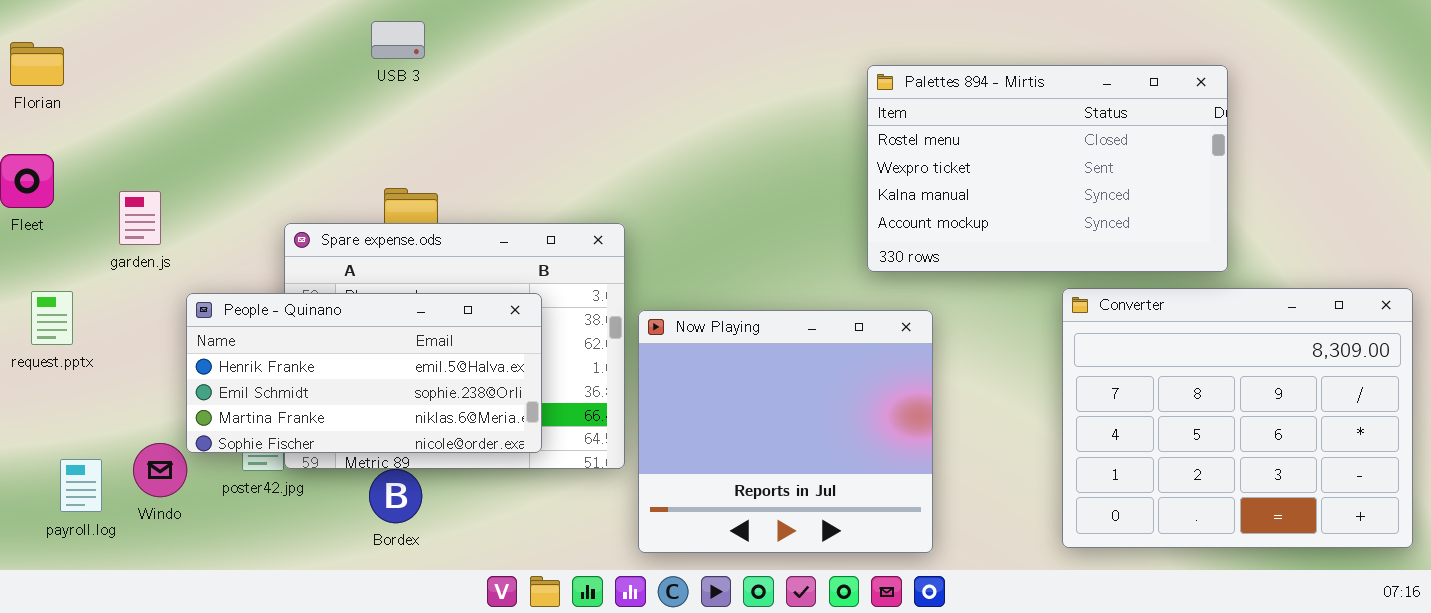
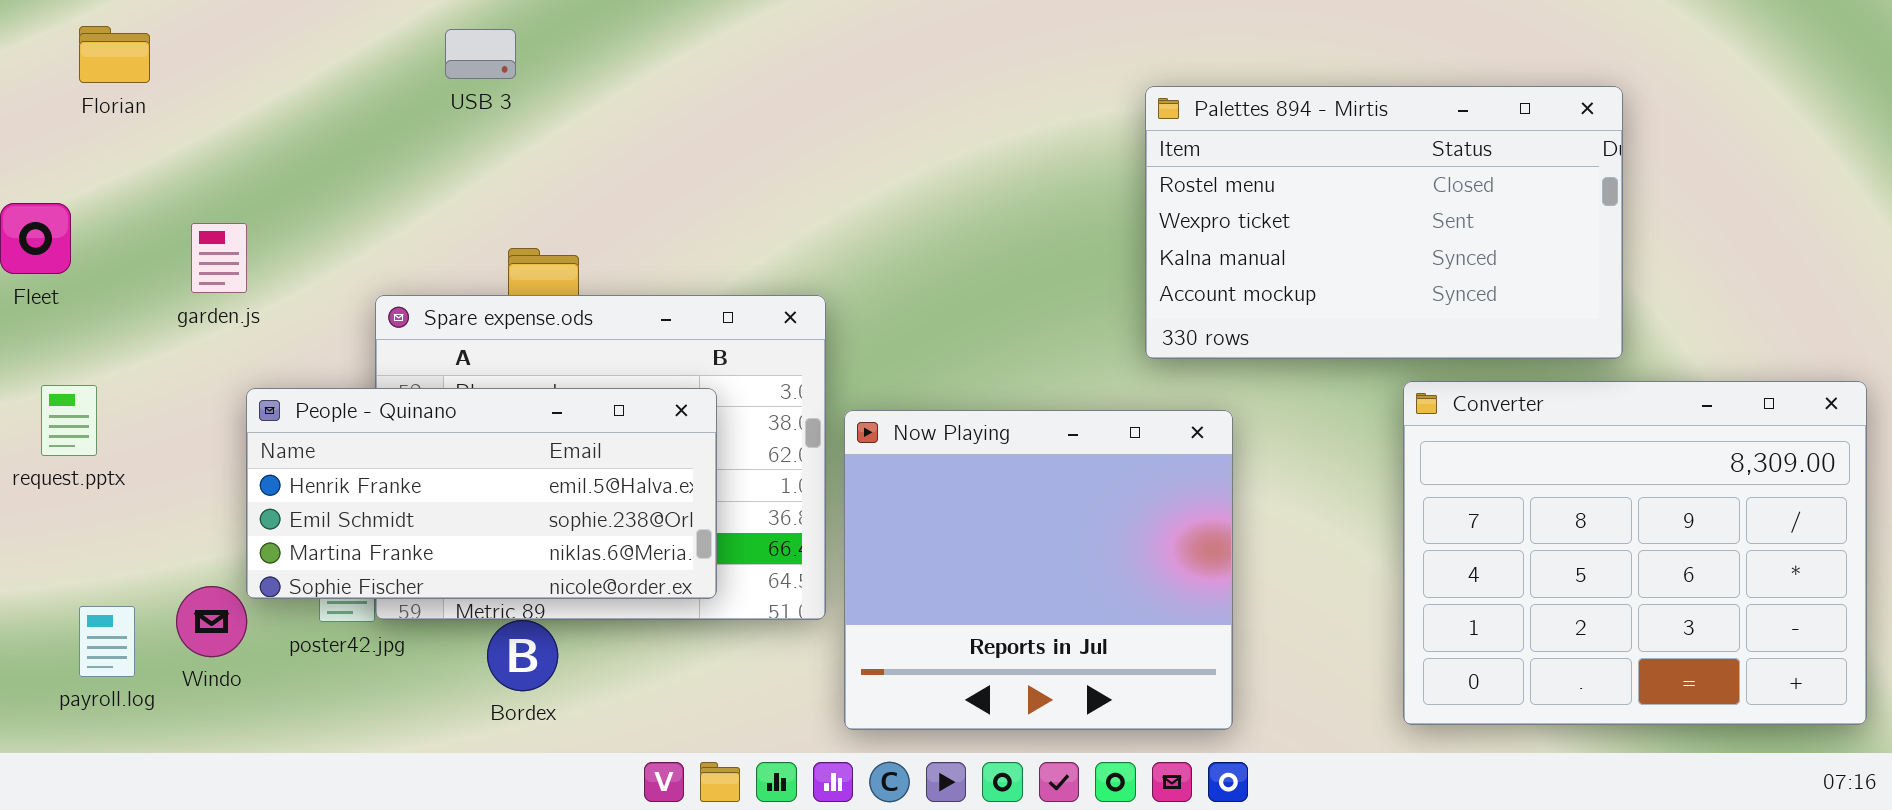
USB 3: [371,21,425,59] -> [445,29,516,79], moved
Florian: [10,42,64,86] -> [79,26,150,83], moved
garden.js: [119,191,161,245] -> [191,223,247,293], moved

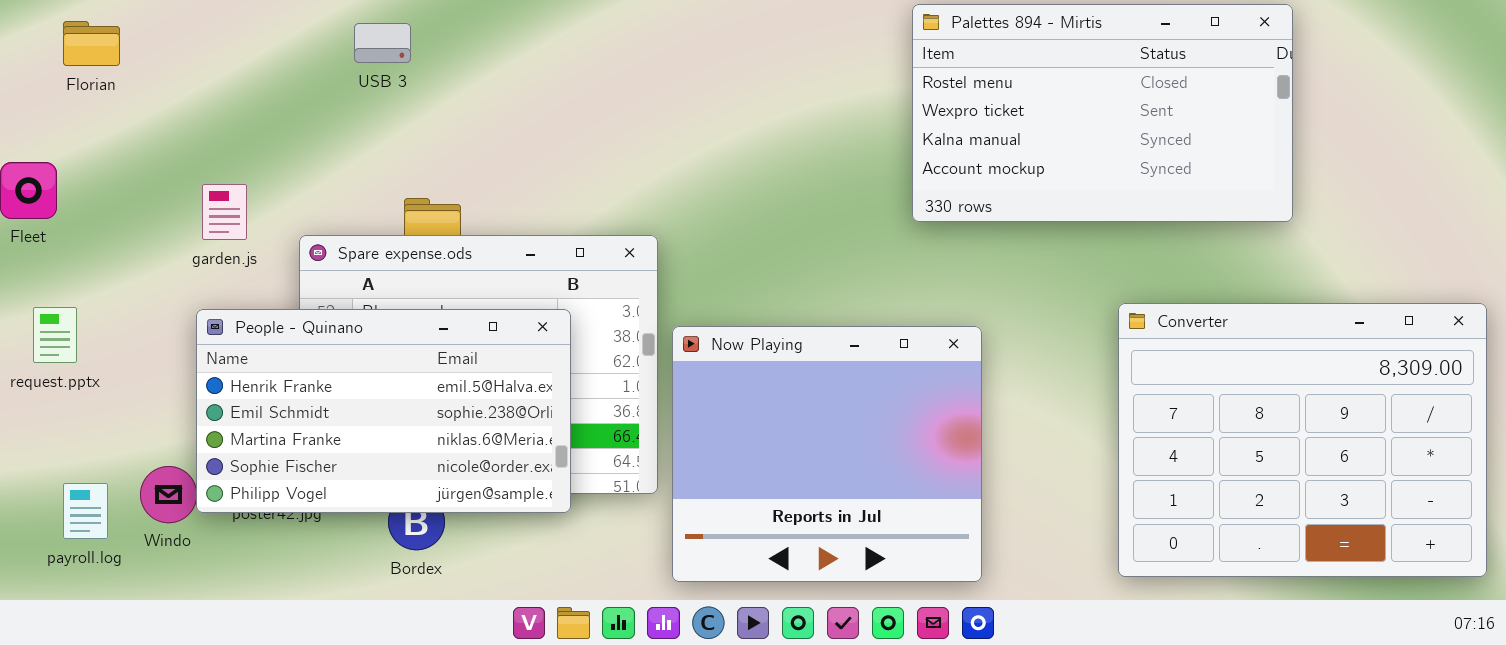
Palettes 894 - Mirtis: [1145,86,1623,359] -> [912,4,1293,222], moved
garden.js: [191,223,247,293] -> [202,184,247,240], moved
People - Quinano: [246,388,717,599] -> [196,309,571,513], resized

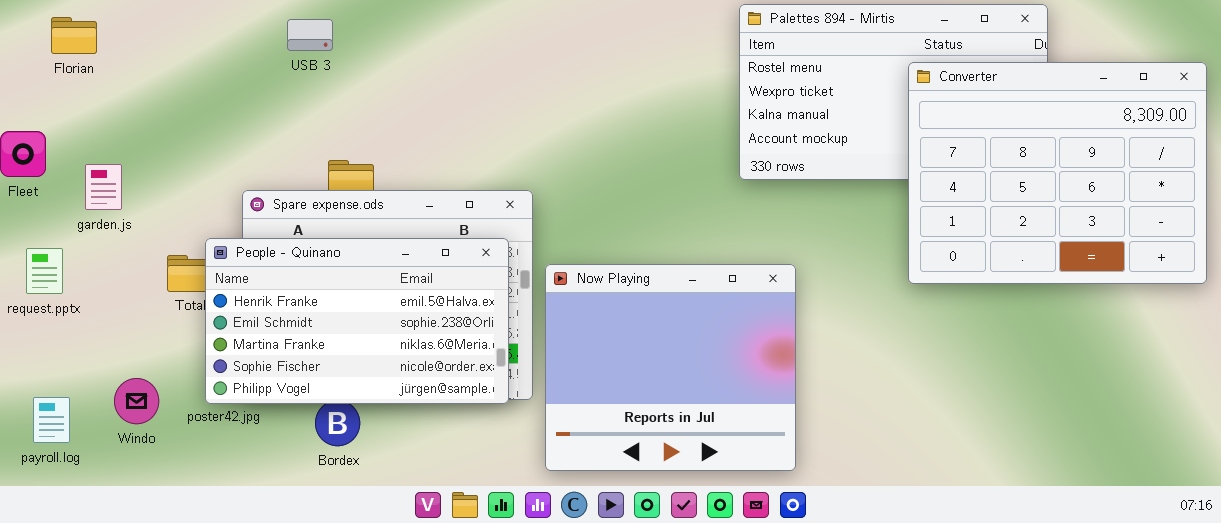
garden.js: [202,184,247,240] -> [85,164,122,210], moved
Converter: [1118,303,1487,577] -> [908,62,1207,284], moved
People - Quinano: [196,309,571,513] -> [205,238,509,404], moved
payroll.log: [63,483,108,539] -> [33,397,70,443], moved

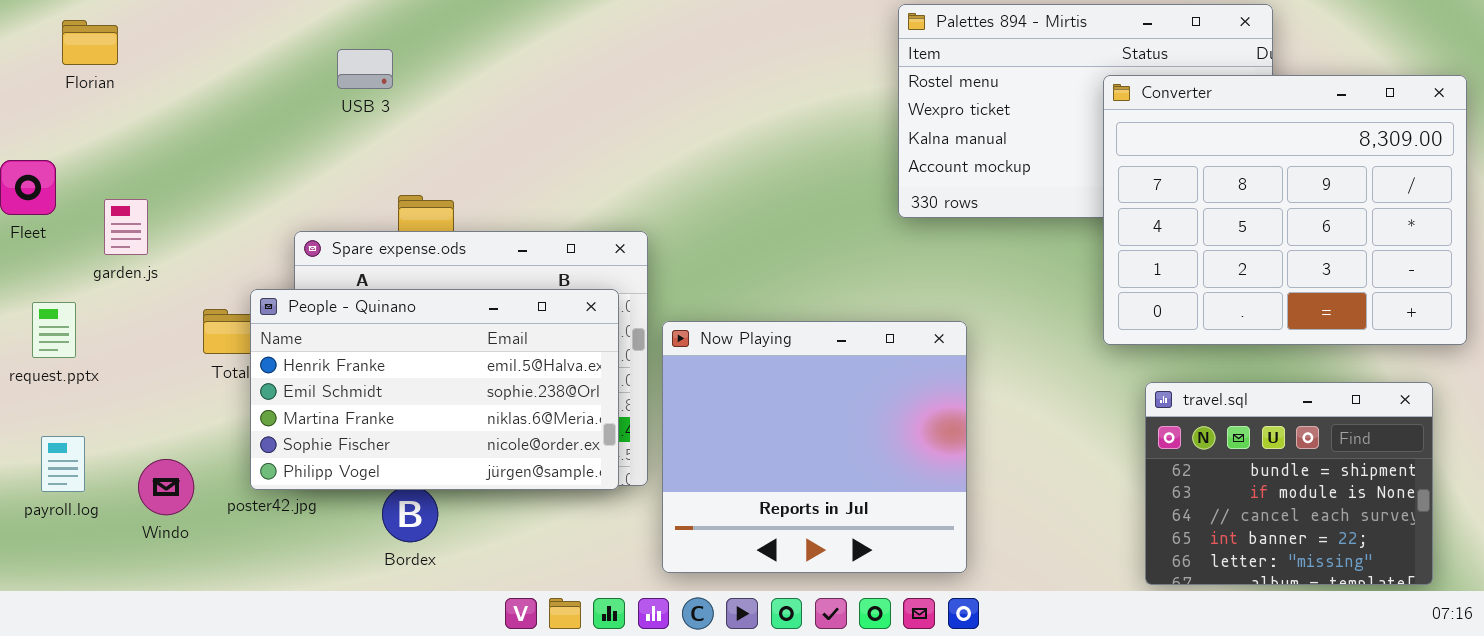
USB 3: [287,19,333,51] -> [337,49,393,89], moved
travel.sql: none -> [1145,382,1433,585], opened
payroll.log: [33,397,70,443] -> [41,436,85,492], moved

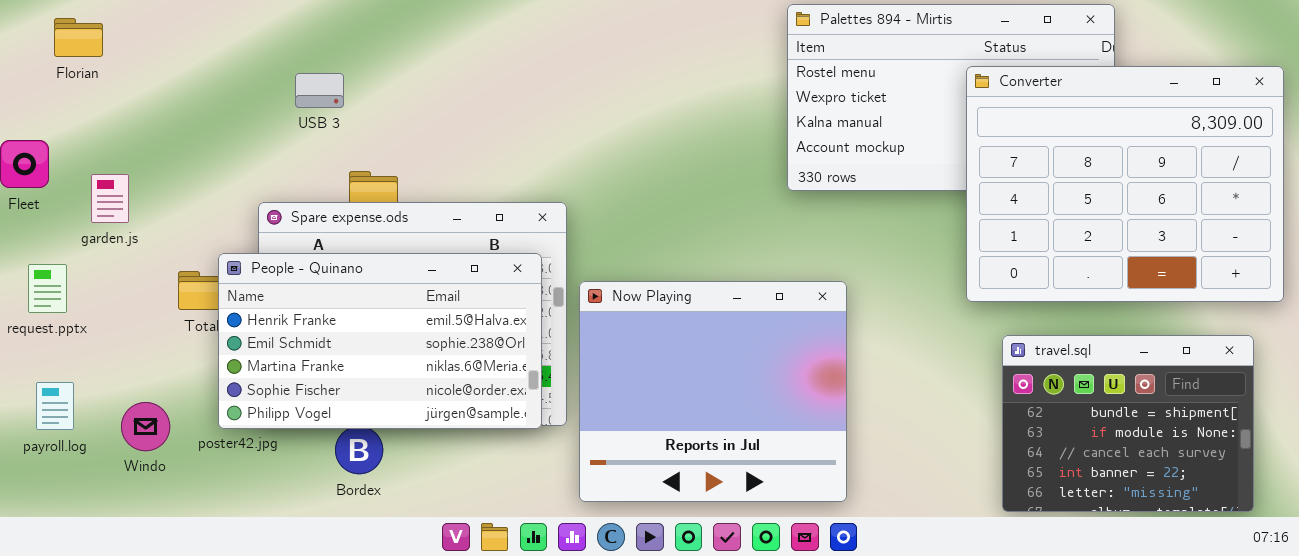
USB 3: [337,49,393,89] -> [295,73,344,108], moved

